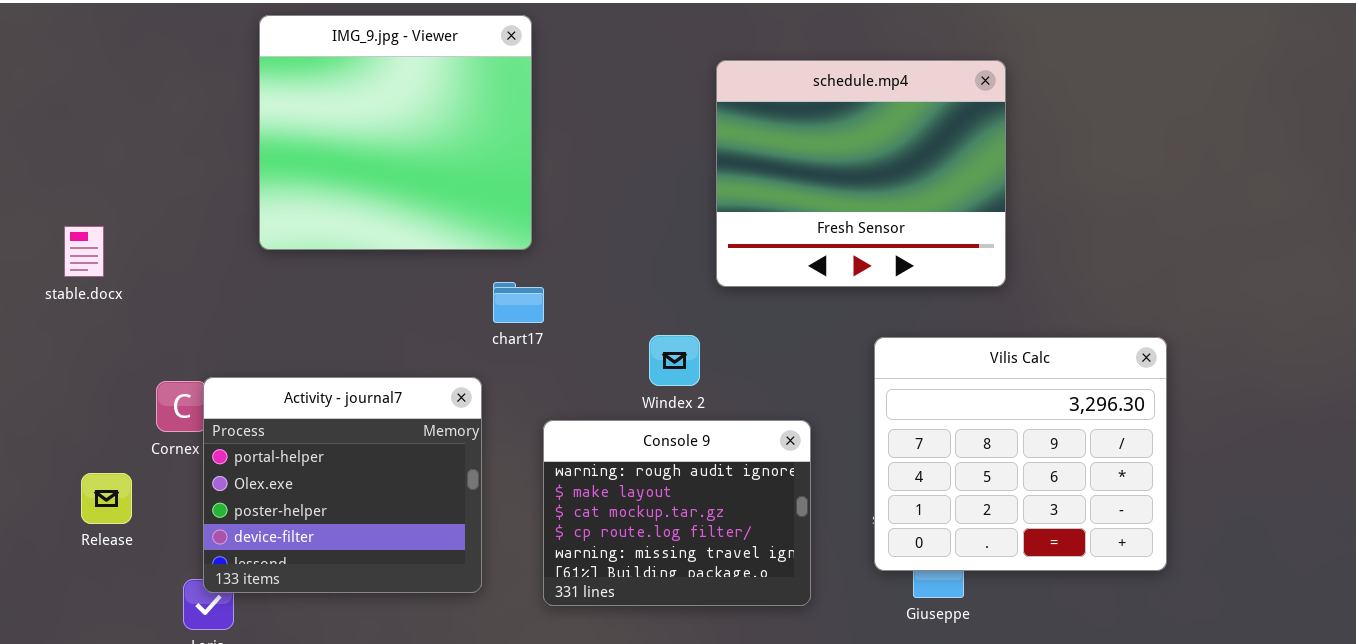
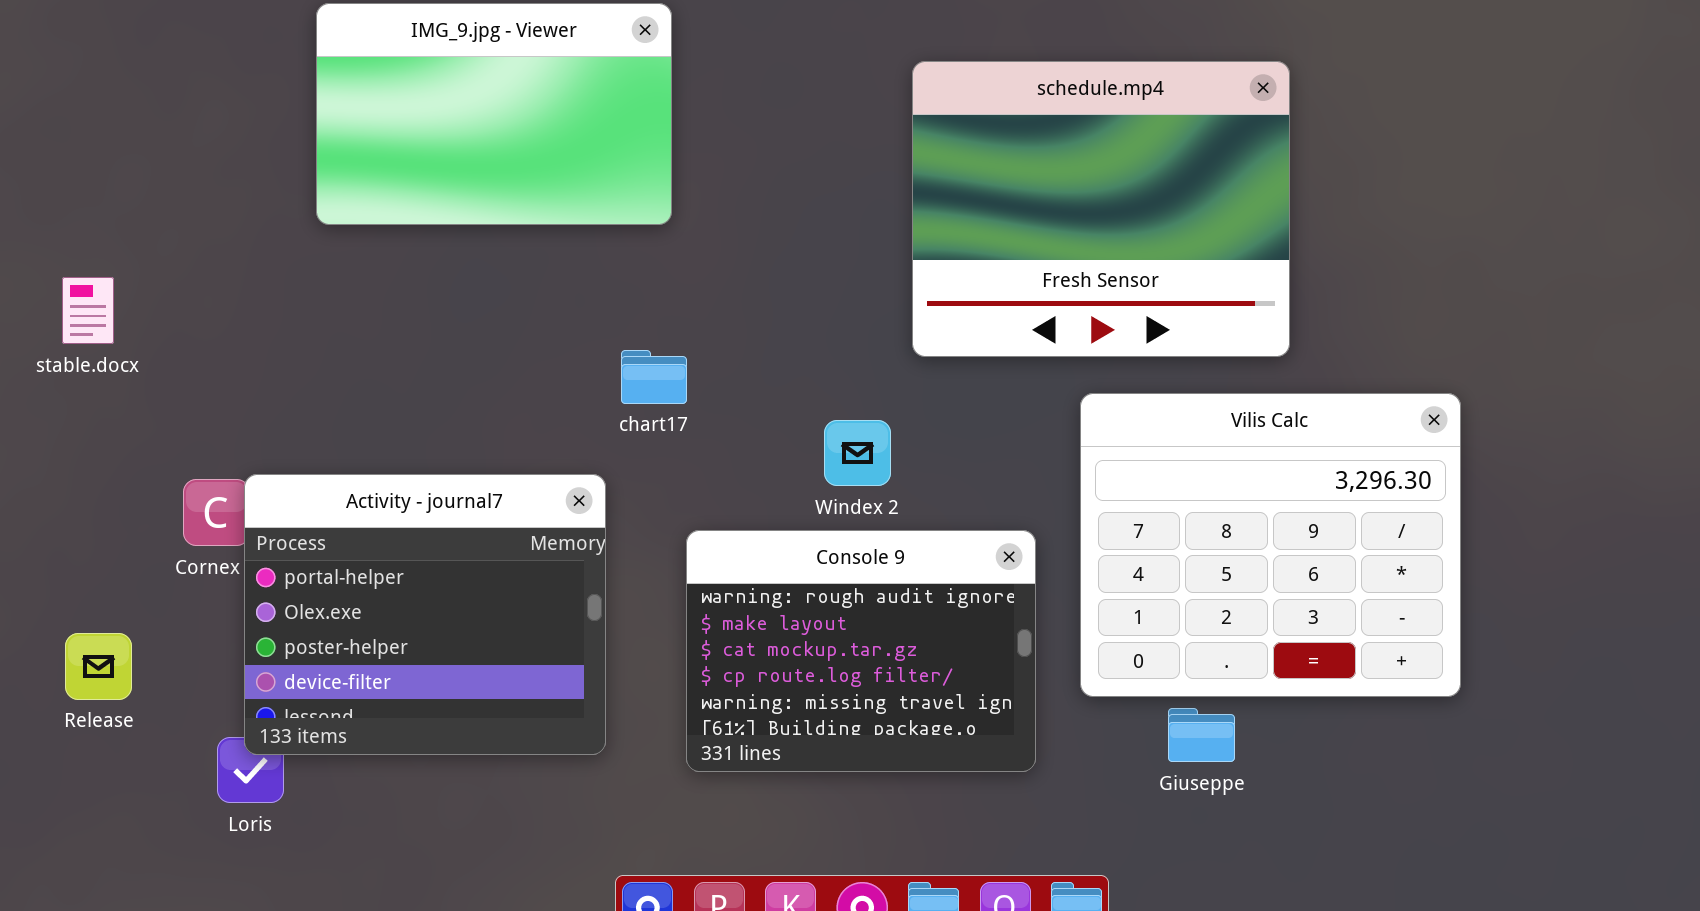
IMG_9.jpg - Viewer: [259,15,532,250] -> [316,3,672,225], resized
Vilis Calc: [874,337,1167,571] -> [1080,393,1461,697], moved
Release: [81,473,132,524] -> [65,633,132,700], moved

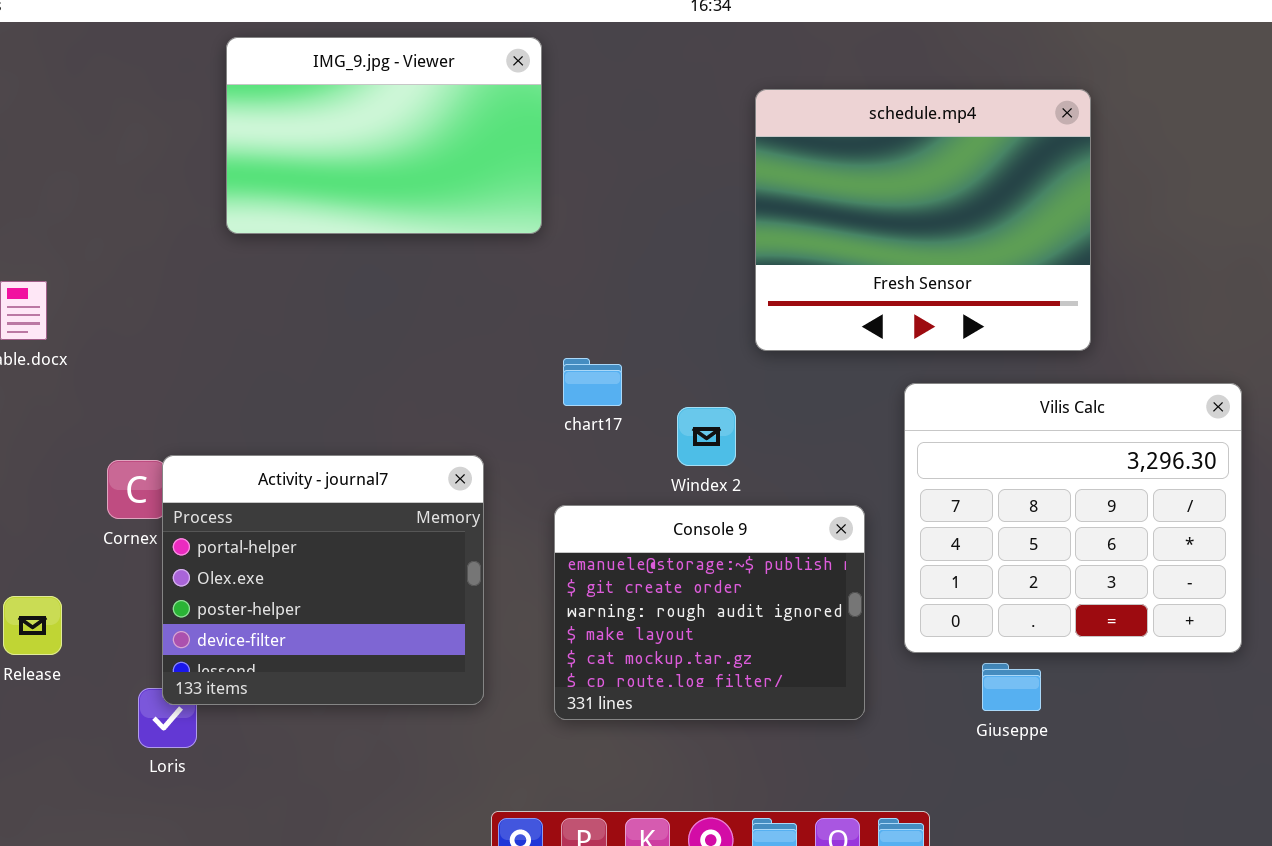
chart17: [621,350,687,404] -> [563,358,622,406], moved
Console 9: [686,530,1036,772] -> [554,505,865,720], scrolled up 2 rows

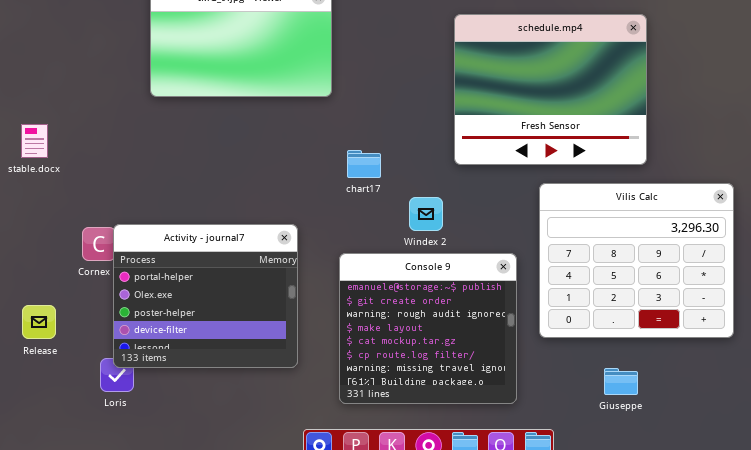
chart17: [563,358,622,406] -> [347,150,381,178], moved
Console 9: [554,505,865,720] -> [339,253,517,404], resized
Giuseppe: [982,663,1041,711] -> [604,368,638,395], moved

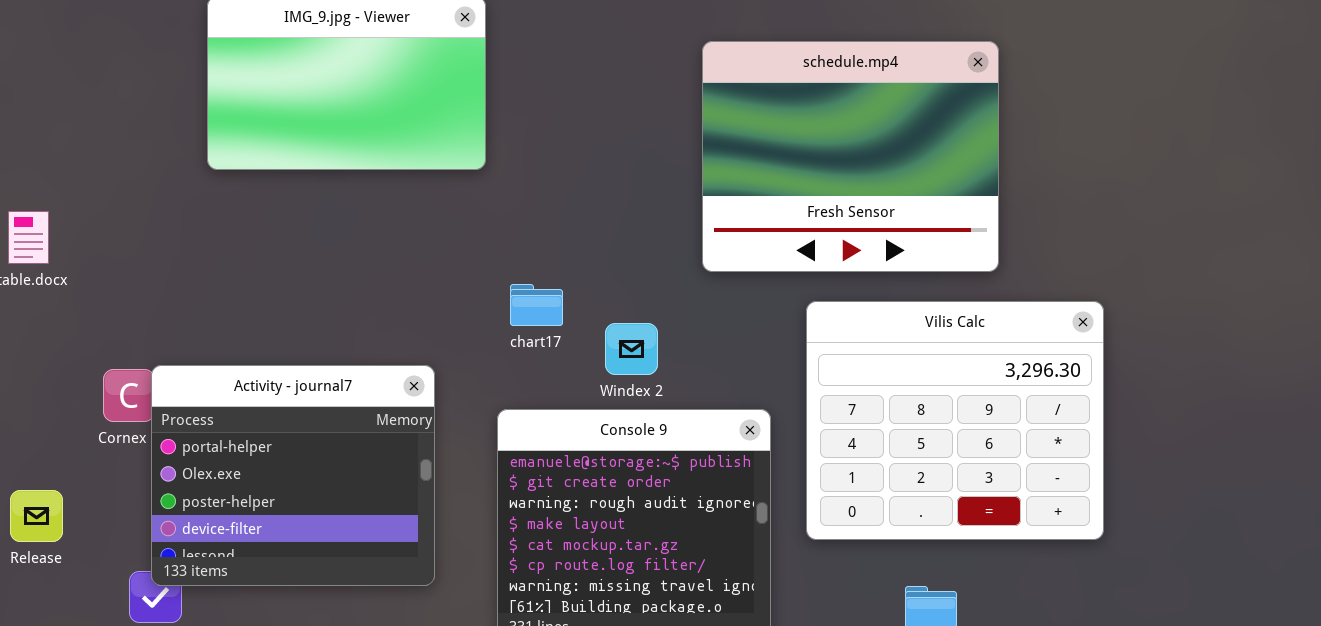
schedule.mp4: [454,14,647,165] -> [702,41,999,272], moved
chart17: [347,150,381,178] -> [510,284,563,326], moved

